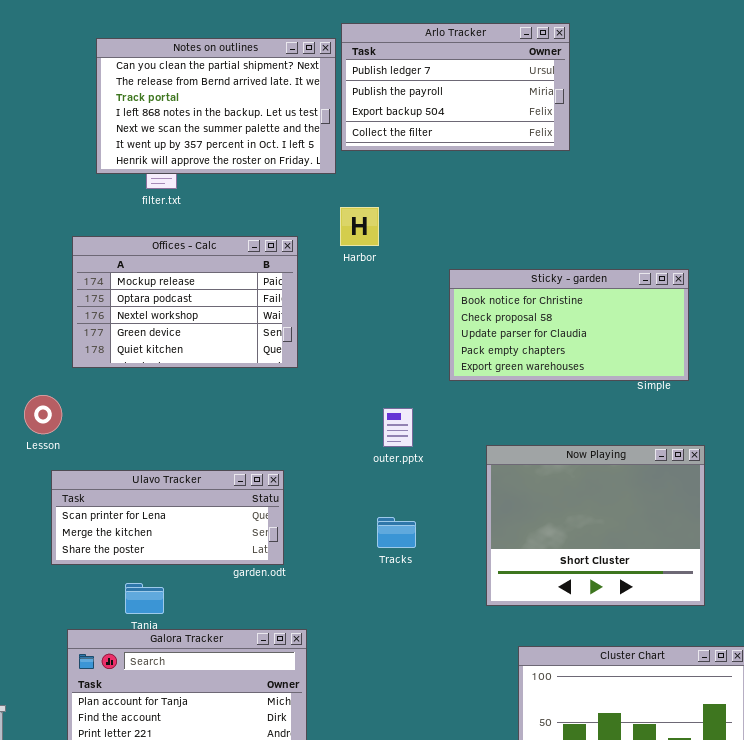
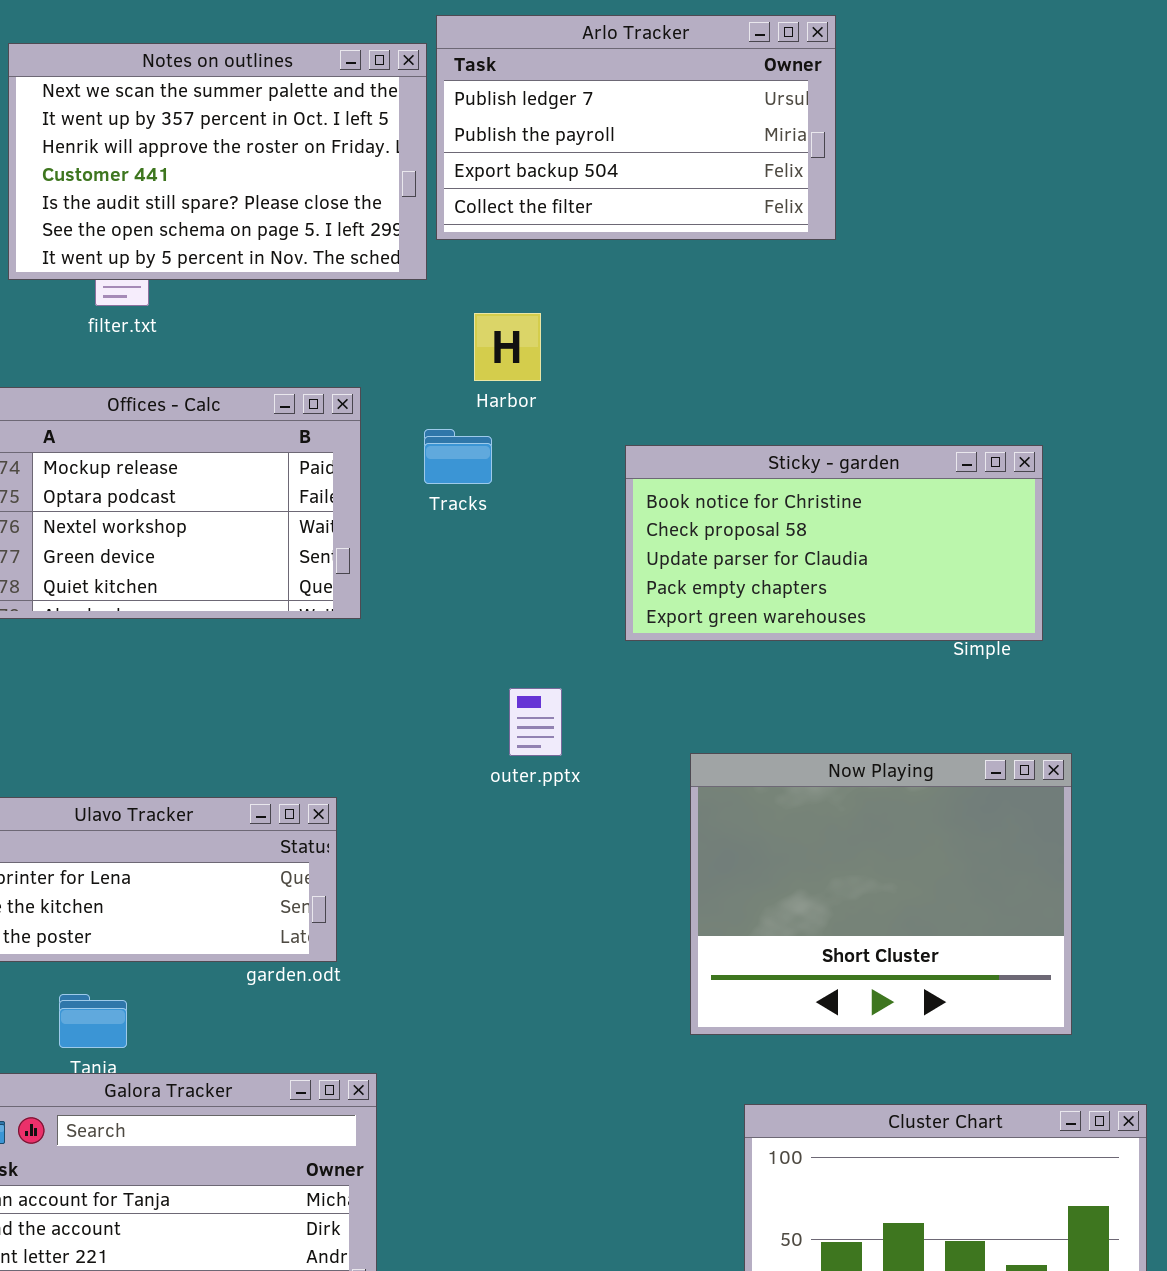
Notes on outlines: [96,38,336,174] -> [8,43,427,280], scrolled down 4 rows
Harbor: [340,207,379,246] -> [474,313,541,381], moved
Tracks: [377,517,416,548] -> [424,429,492,484], moved

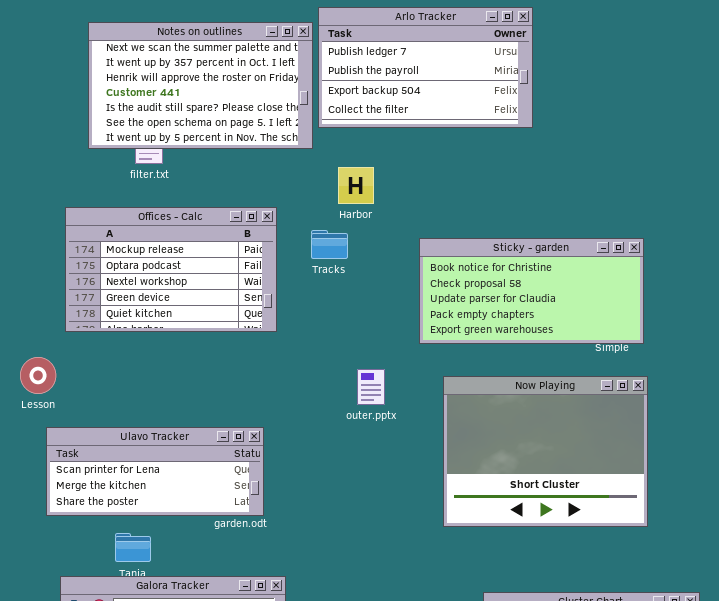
Now Playing: [690,753,1072,1035] -> [443,376,648,527], moved

